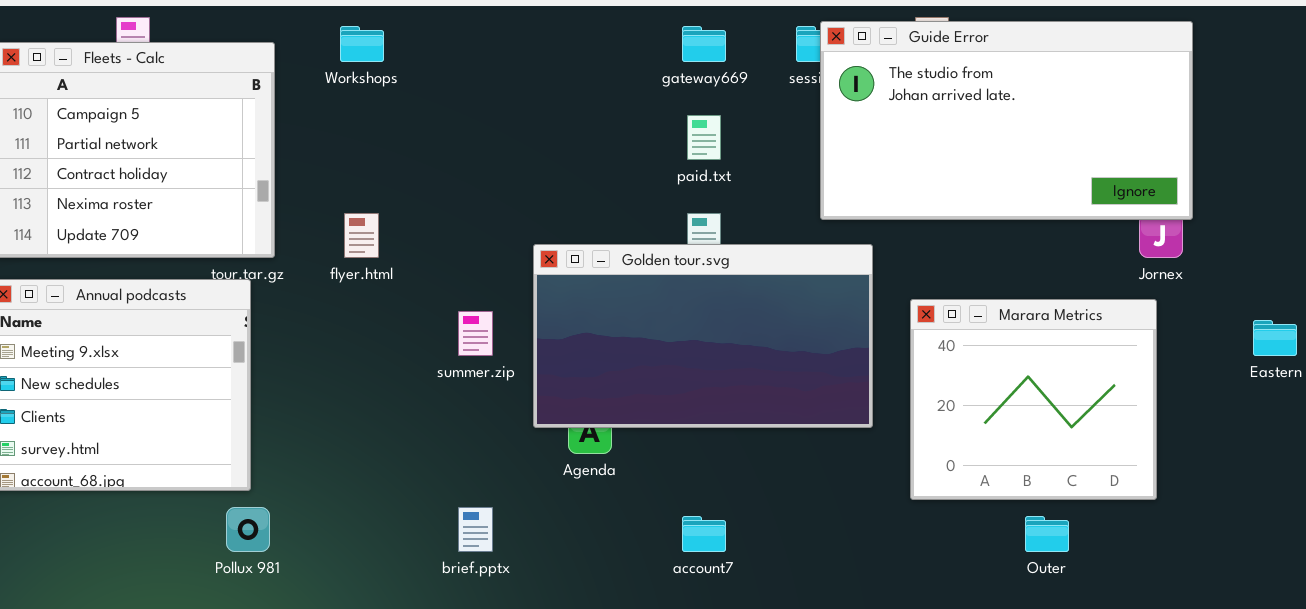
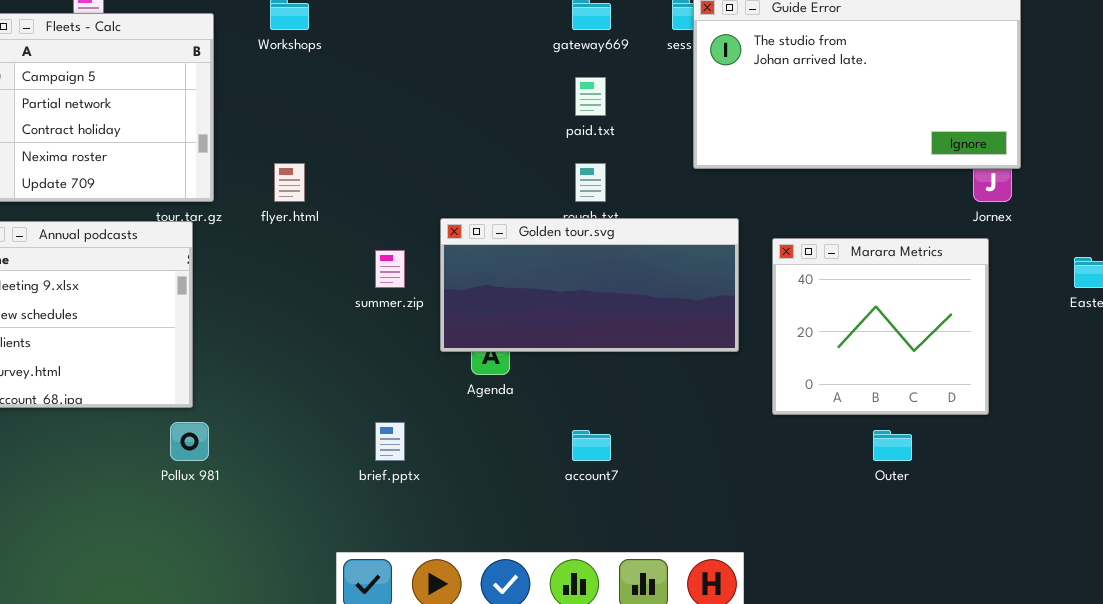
Golden tour.svg: [533,244,873,428] -> [440,218,739,352], resized

